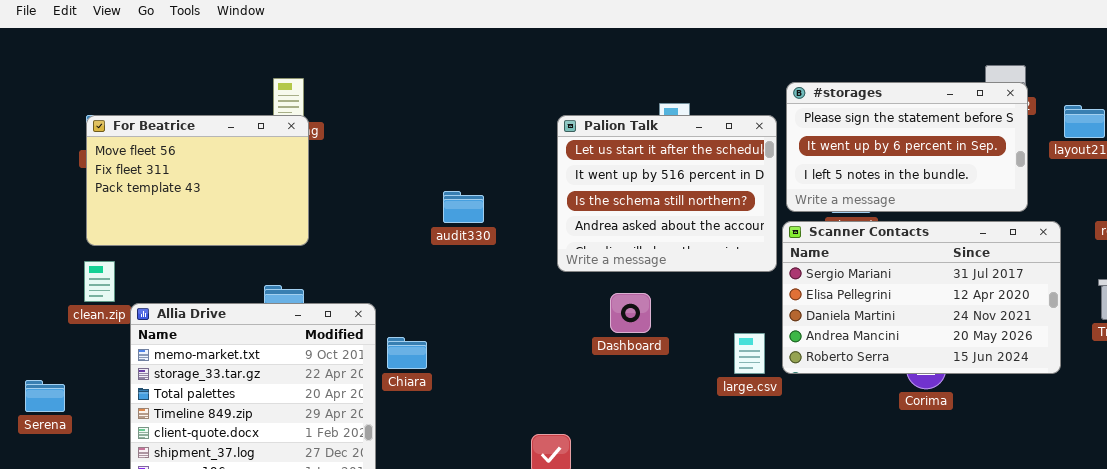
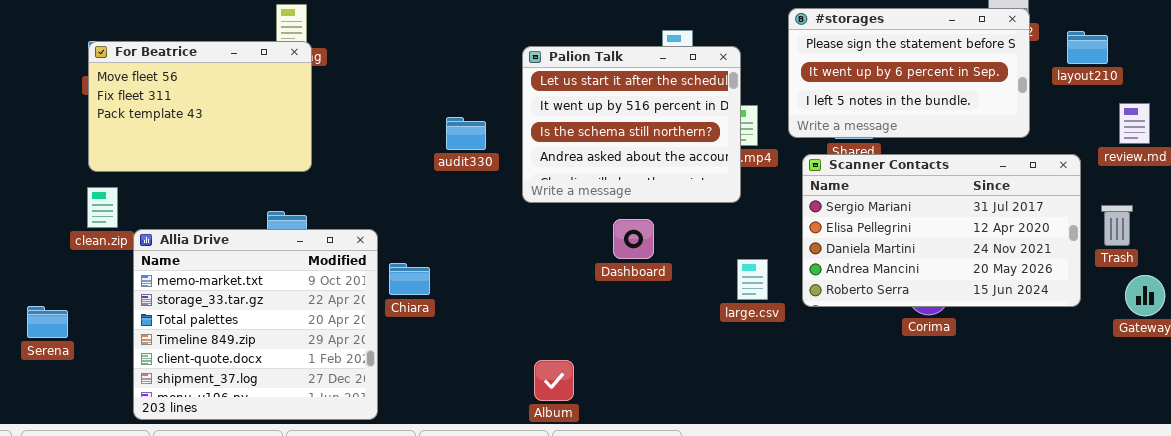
Palion Talk: [557,115,777,272] -> [522,46,741,203], moved
Scanner Contacts: [782,221,1061,374] -> [802,154,1081,307], moved

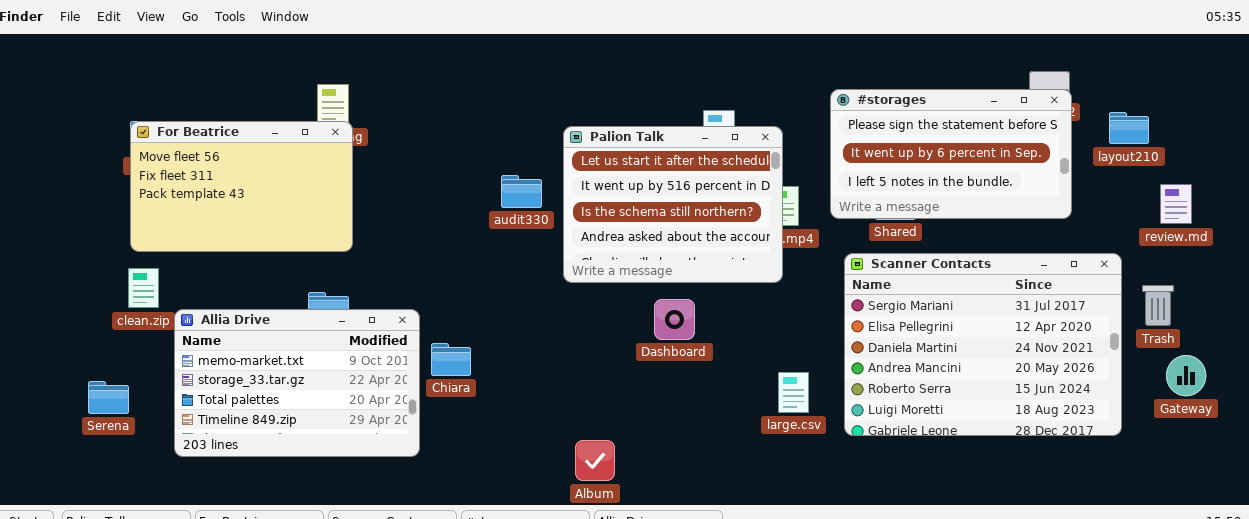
audit330: [446,117,486,150] -> [501,175,542,208], moved
Scanner Contacts: [802,154,1081,307] -> [844,253,1122,436], moved, resized
Allia Drive: [133,229,378,420] -> [174,309,420,457], resized
large.csv: [737,259,768,300] -> [778,372,809,413], moved
Serena: [27,306,68,338] -> [88,381,129,414], moved

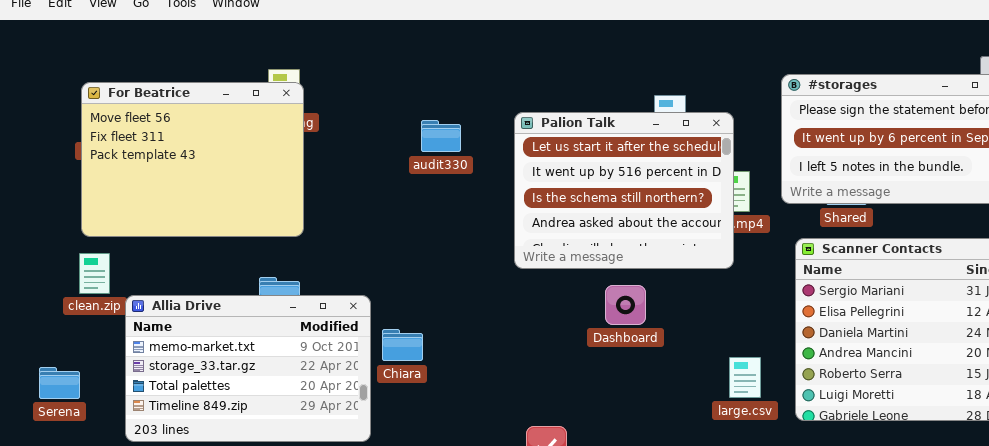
For Beatrice: [130,121,353,252] -> [81,82,304,237], resized
audit330: [501,175,542,208] -> [421,120,461,152], moved

